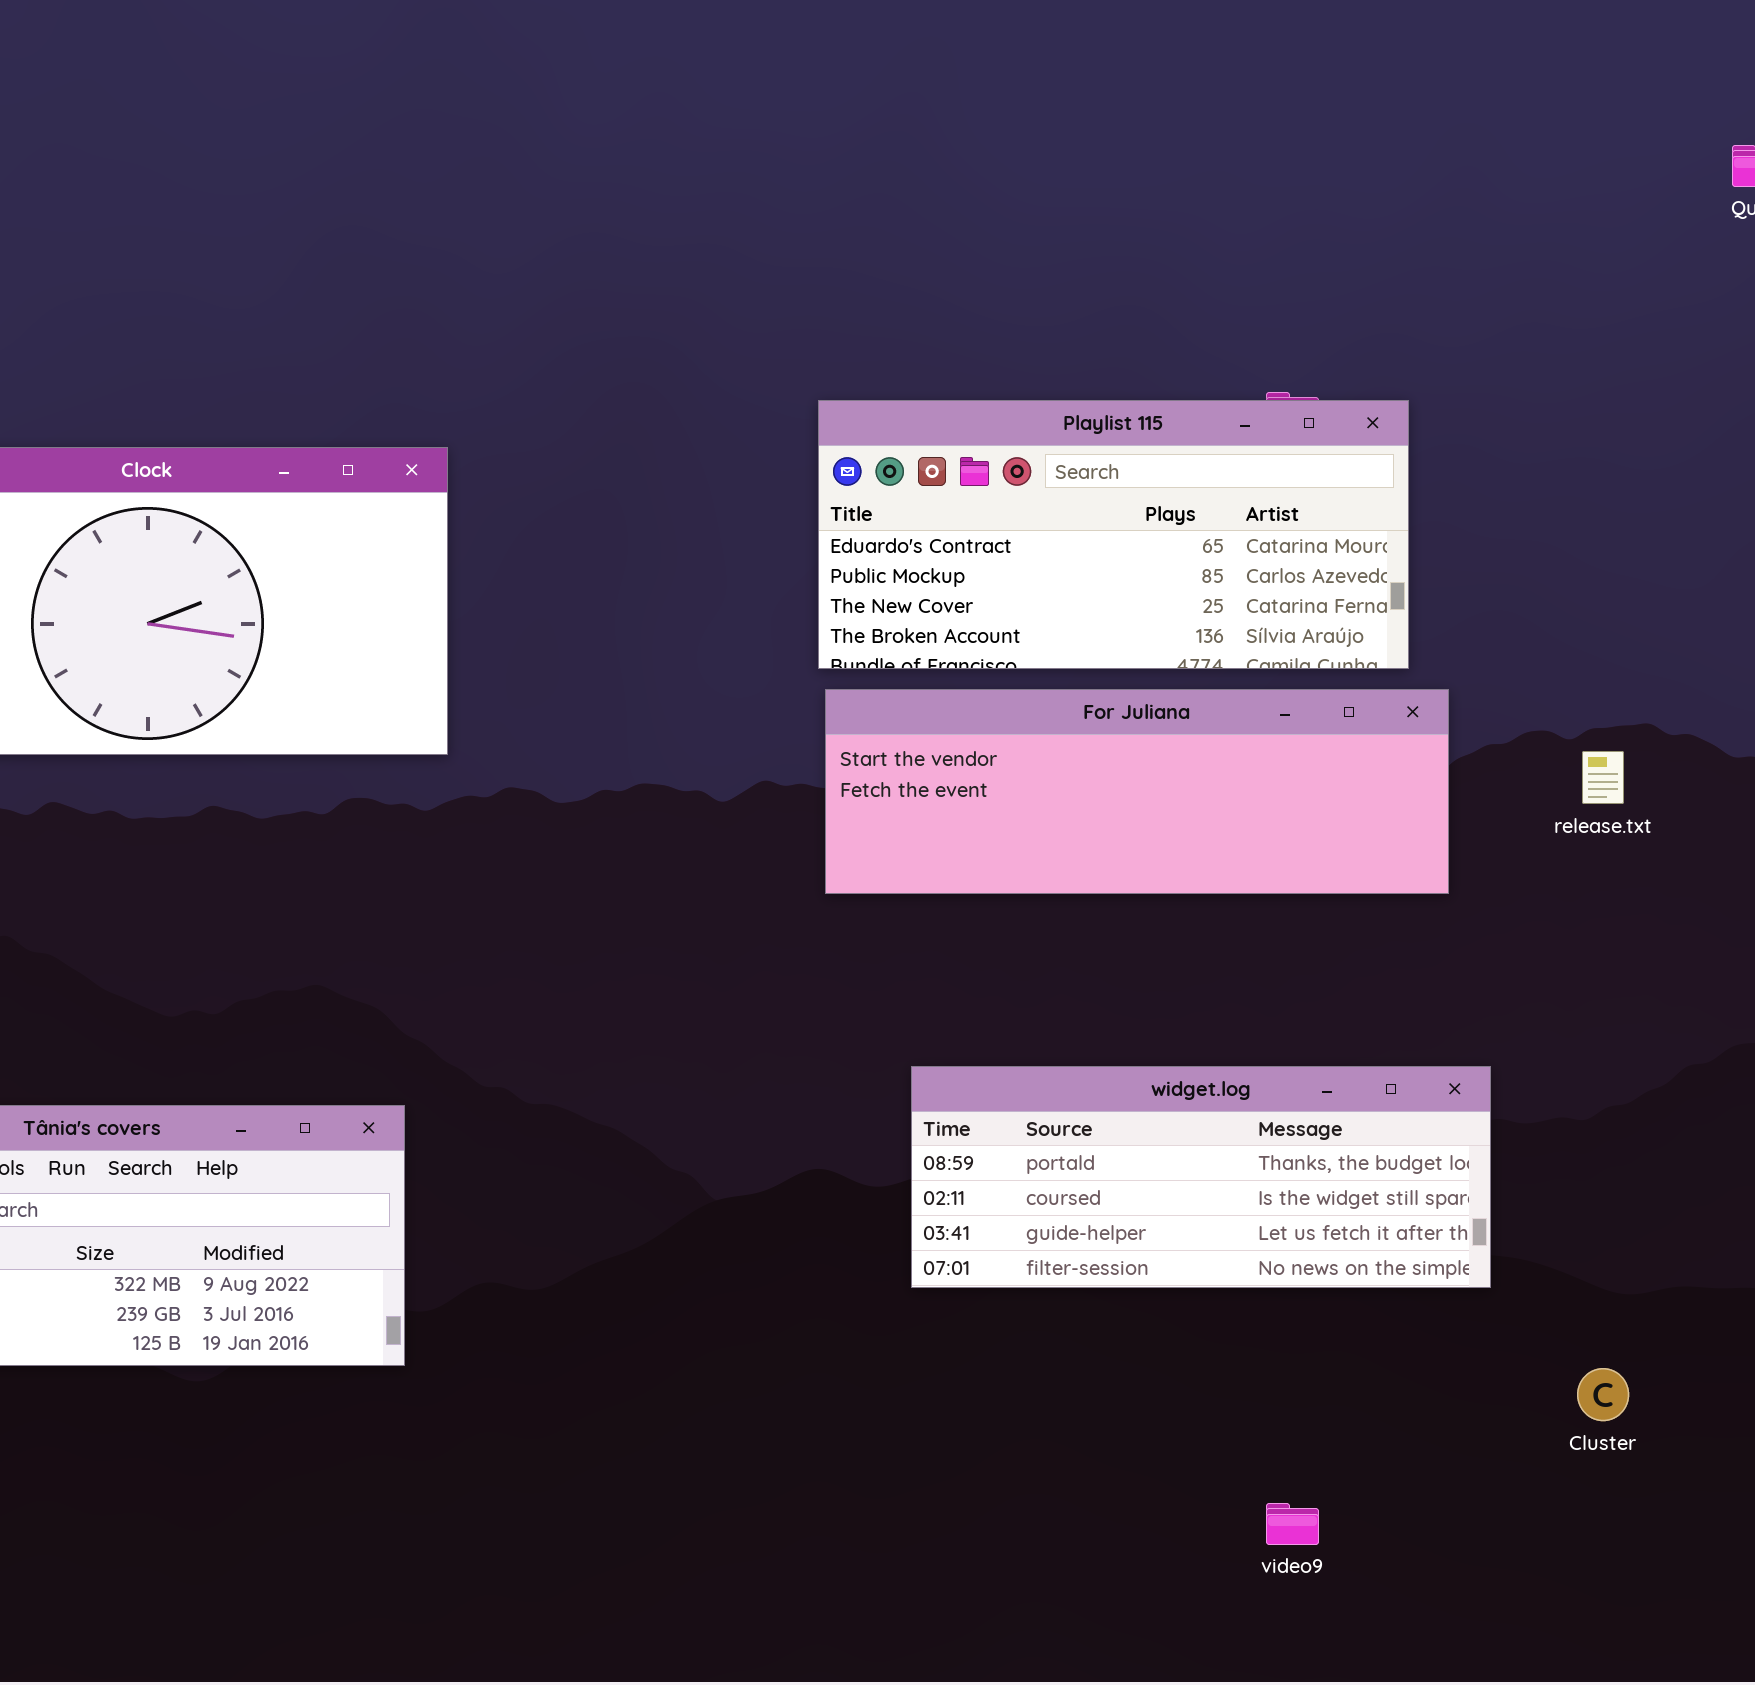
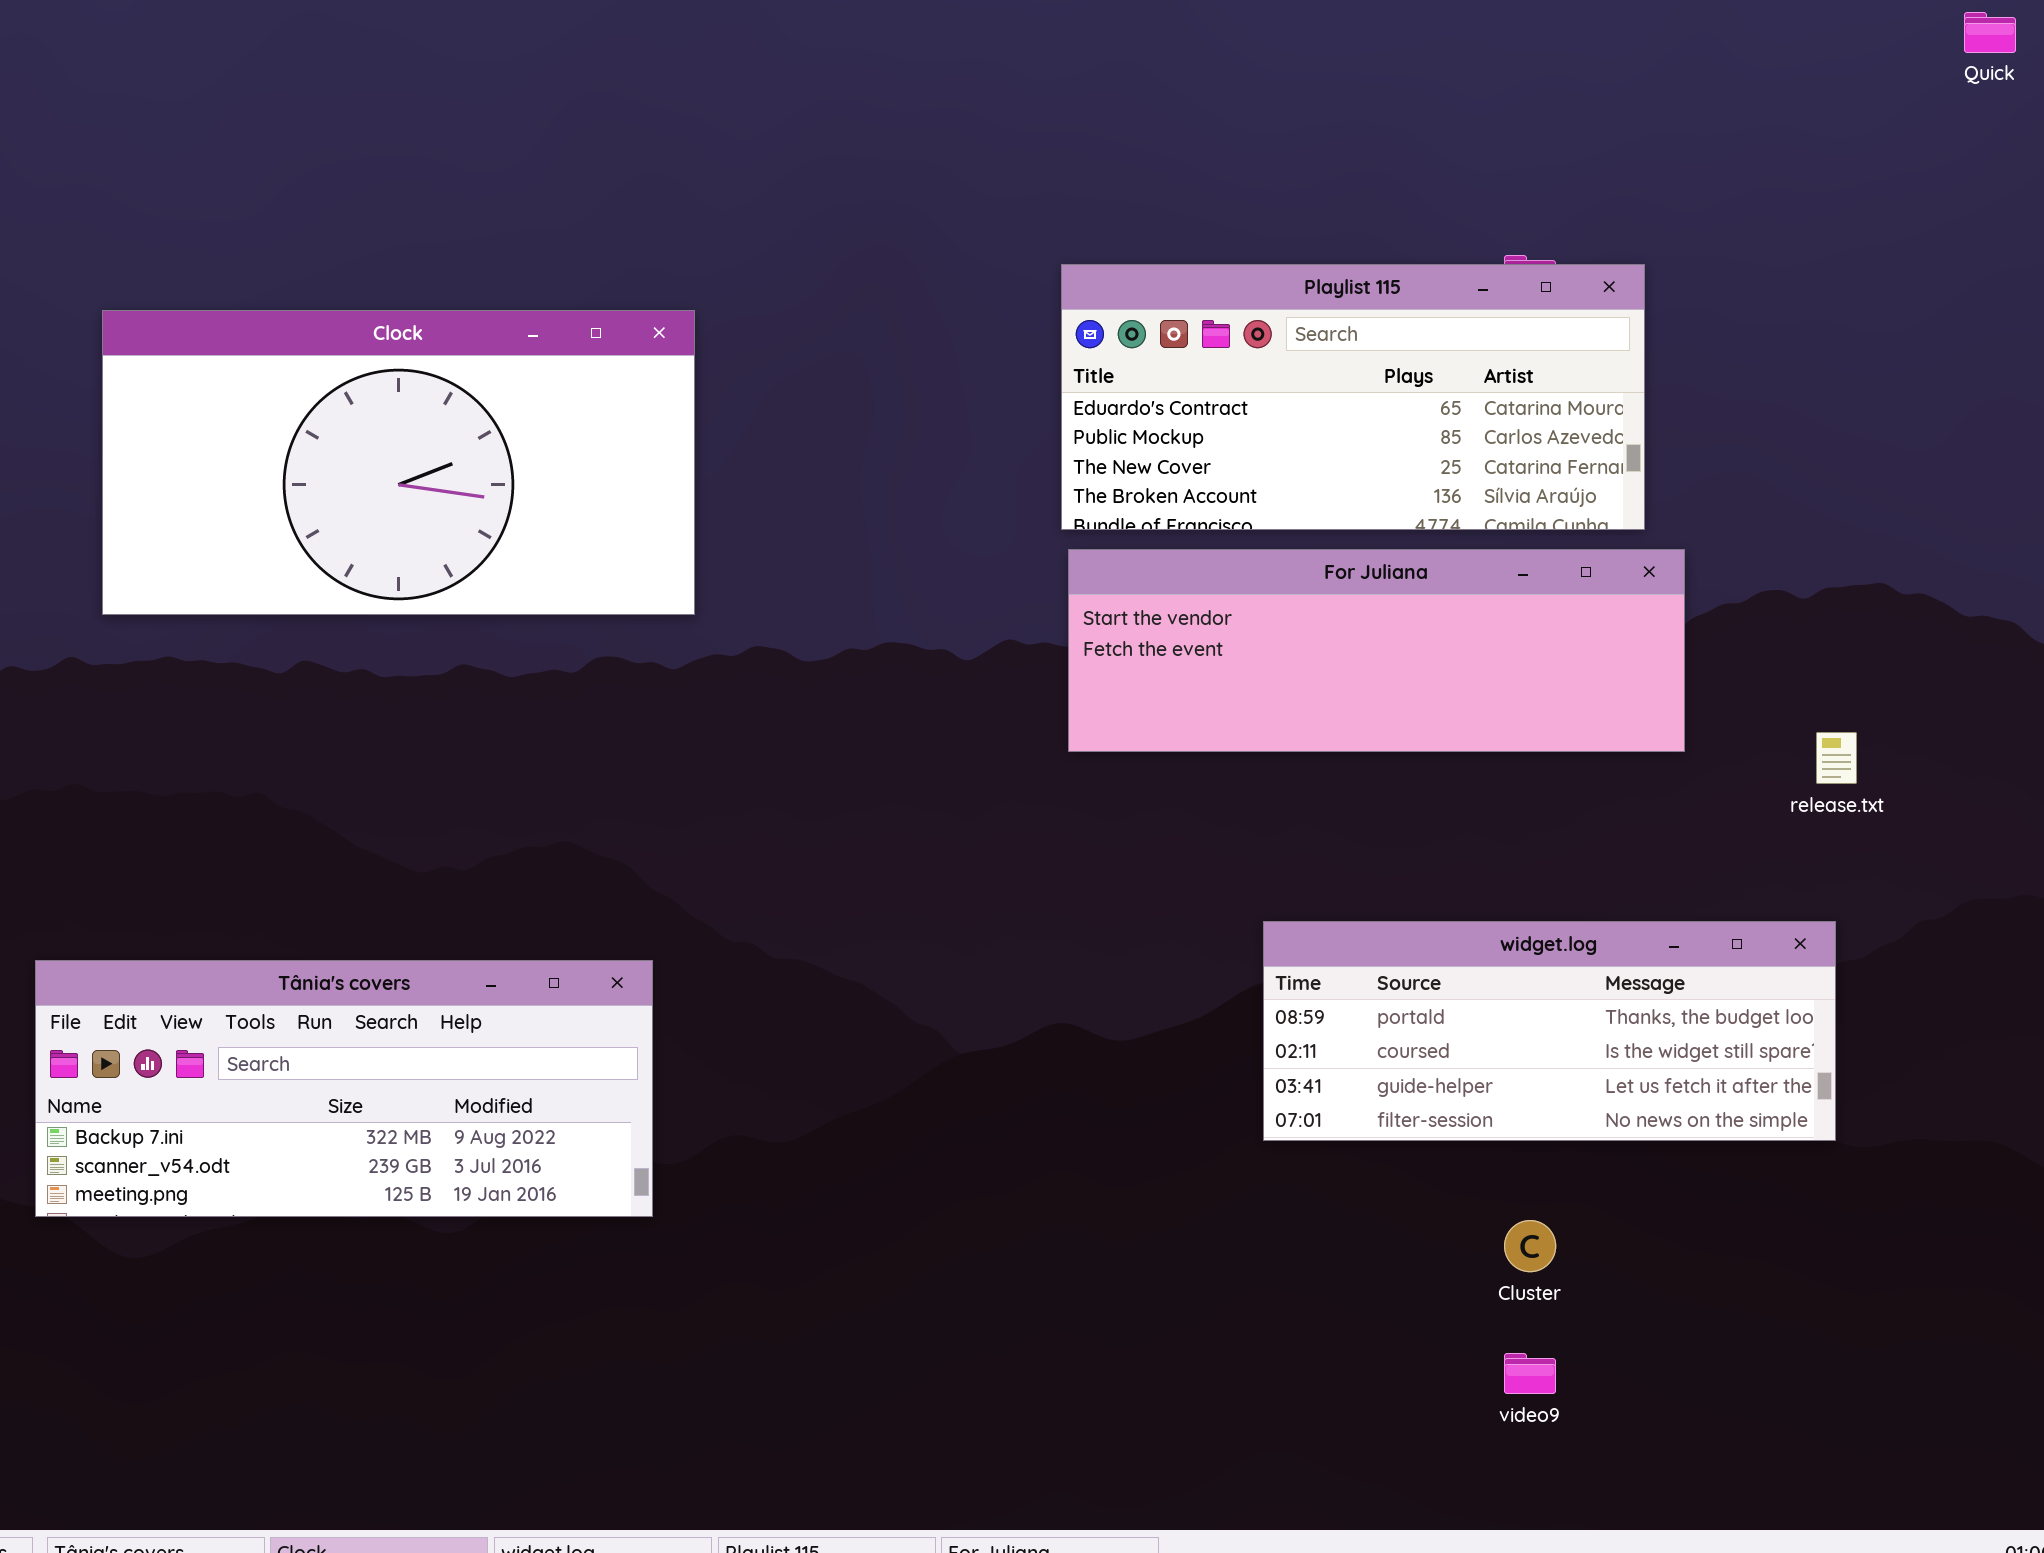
release.txt: [1582,751,1624,804] -> [1816,732,1857,784], moved
widget.log: [911,1066,1491,1288] -> [1263,921,1836,1141], moved
Cluster: [1577,1368,1629,1421] -> [1504,1220,1556,1272], moved

